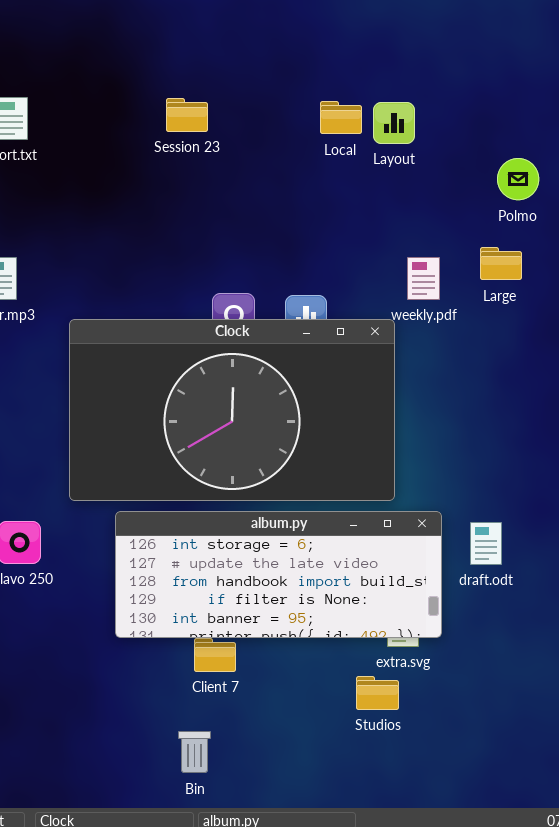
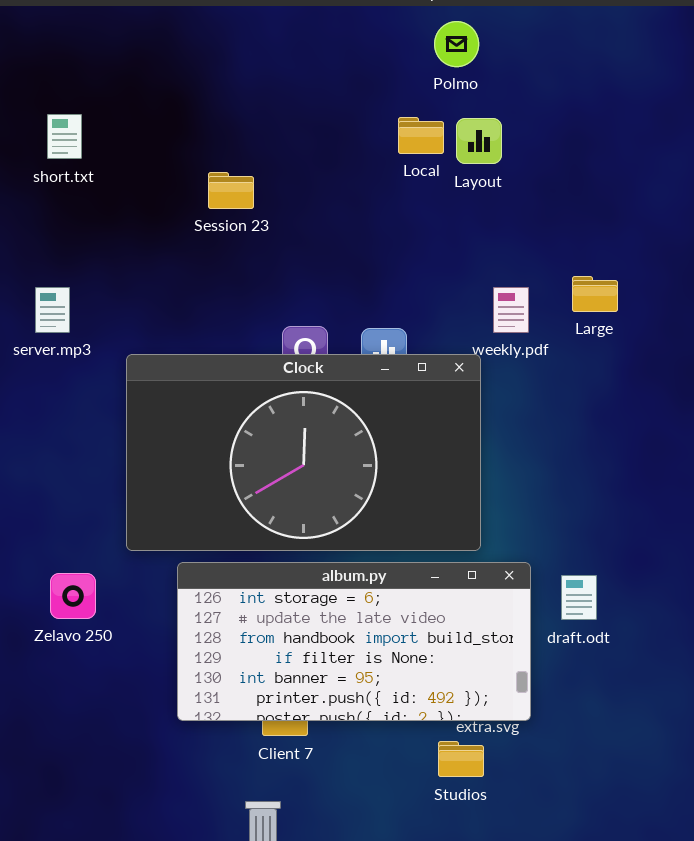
Session 23: [166,98,208,132] -> [208,172,254,209], moved
Polmo: [497,158,539,200] -> [434,21,479,67], moved
album.py: [115,511,442,638] -> [177,562,531,721], resized

